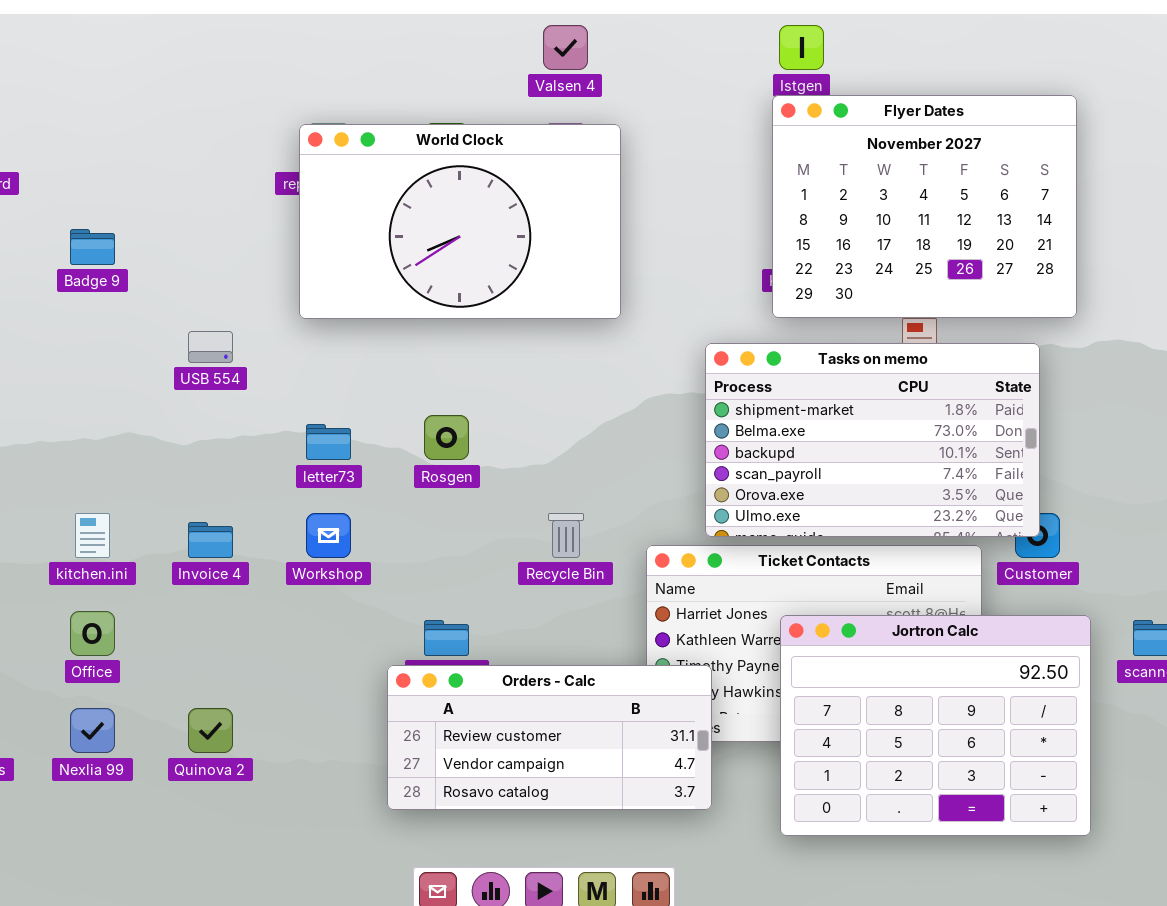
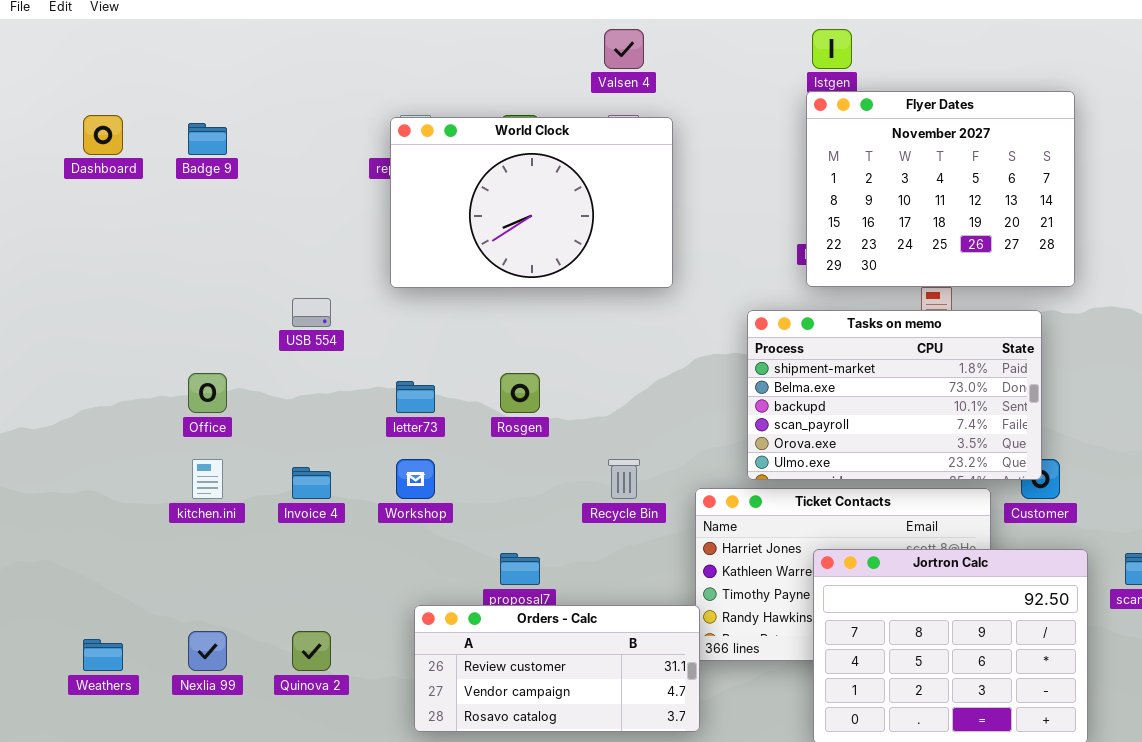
Badge 9: [70,229,115,265] -> [188,123,227,155], moved
Office: [70,611,115,656] -> [188,373,227,413], moved
Orders - Calc: [387,665,712,810] -> [414,605,700,732], moved

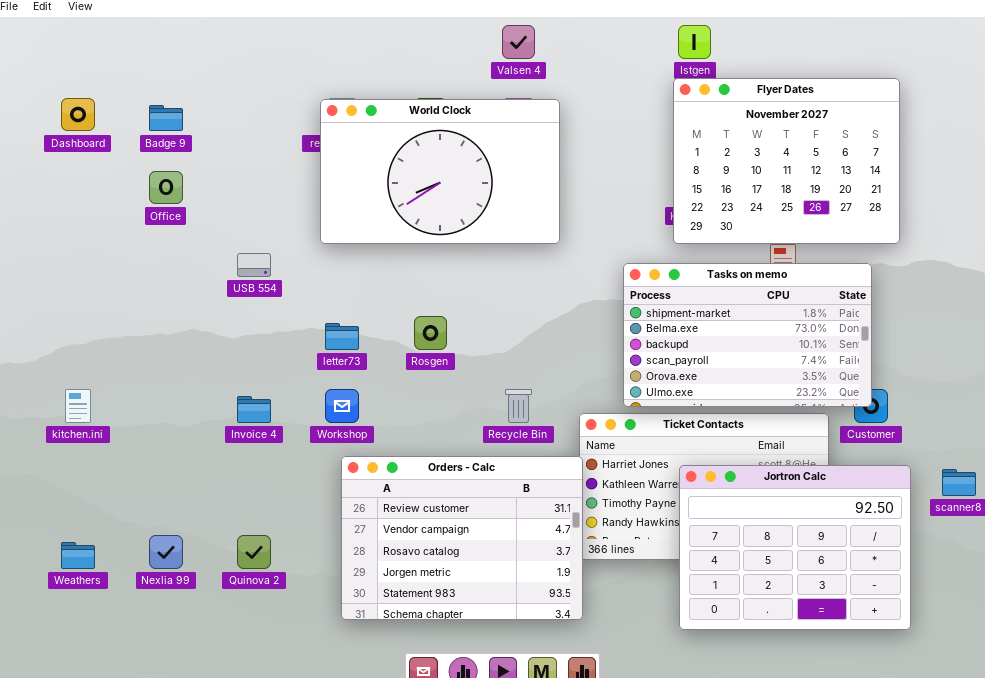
Office: [188,373,227,413] -> [149,171,183,204], moved
kitchen.ini: [192,459,223,499] -> [65,389,91,423], moved
Orders - Calc: [414,605,700,732] -> [341,456,583,620], resized

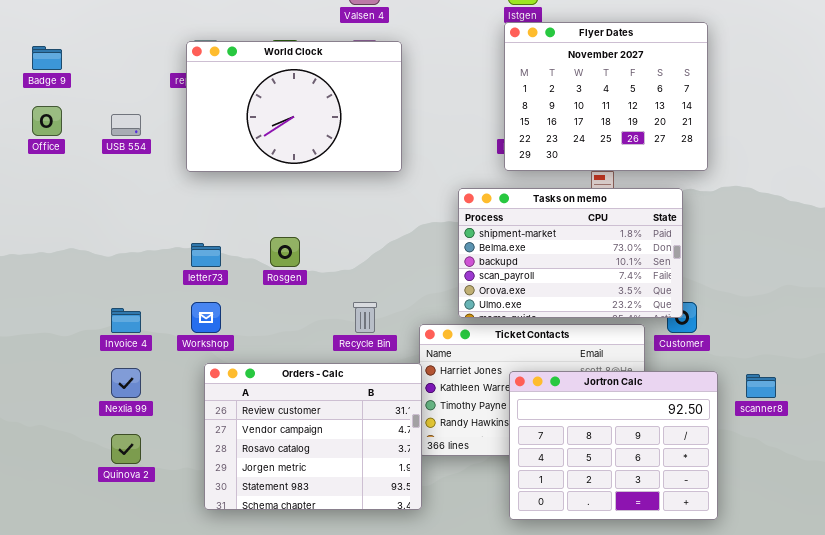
USB 554: [237,253,271,277] -> [111,114,141,136], moved
Nexlia 99: [149,535,183,569] -> [111,368,141,398], moved

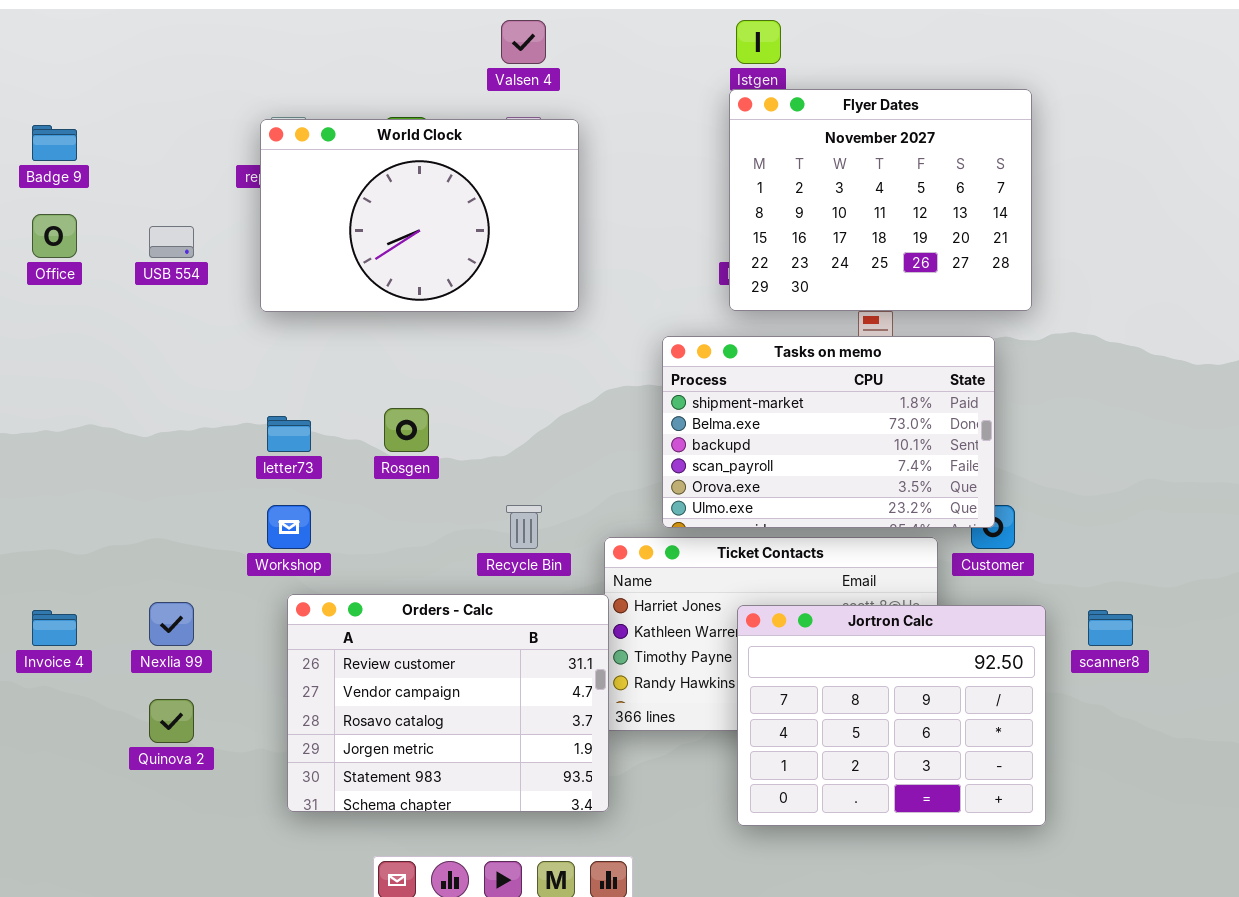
Invoice 4: [111,308,141,333] -> [32,610,77,646], moved

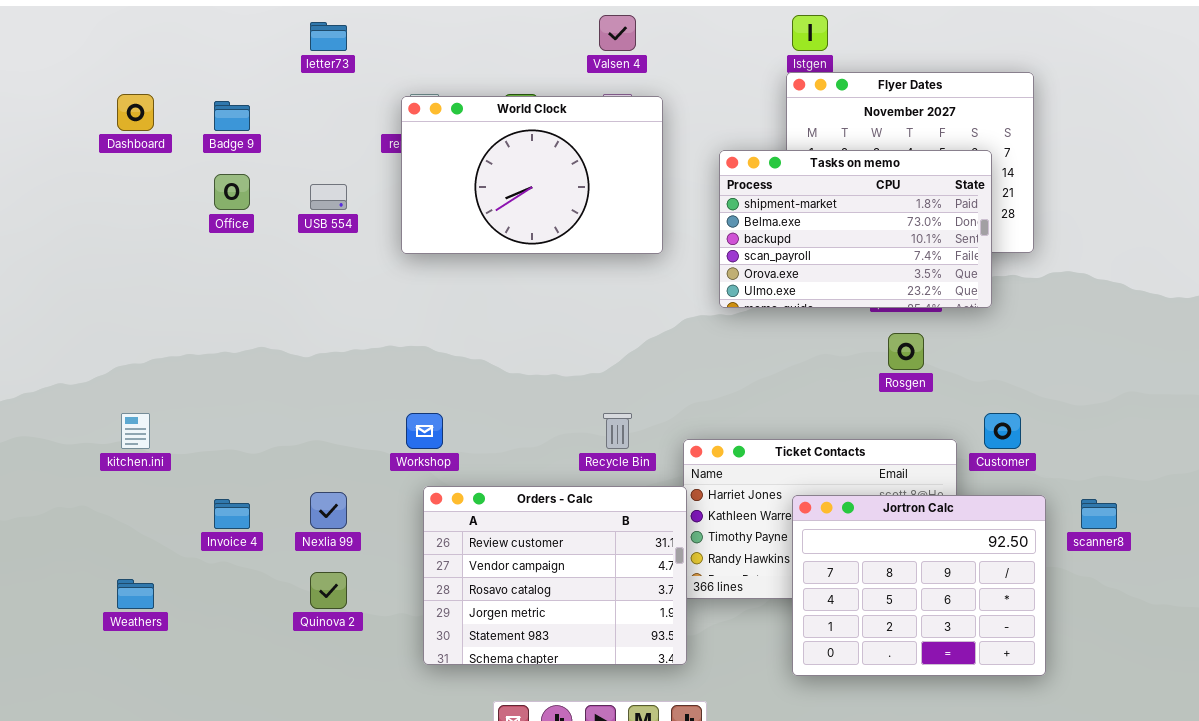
Tasks on memo: [662,336,995,528] -> [719,150,992,308], moved
Rosgen: [384,408,429,452] -> [888,333,924,370], moved
letter73: [267,416,311,452] -> [310,22,347,51], moved

